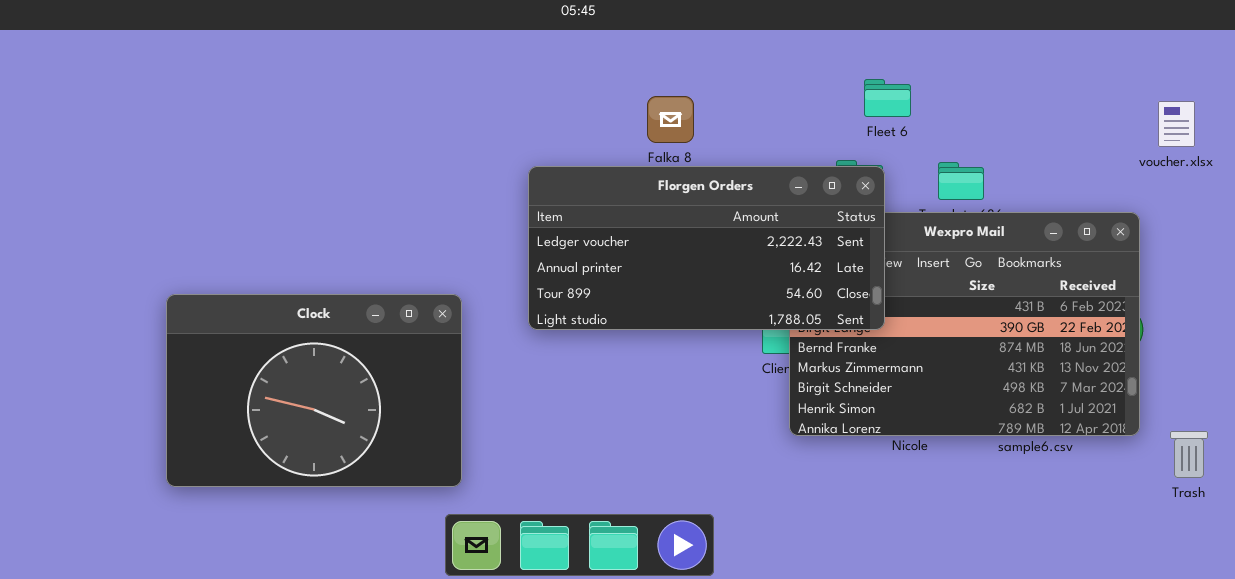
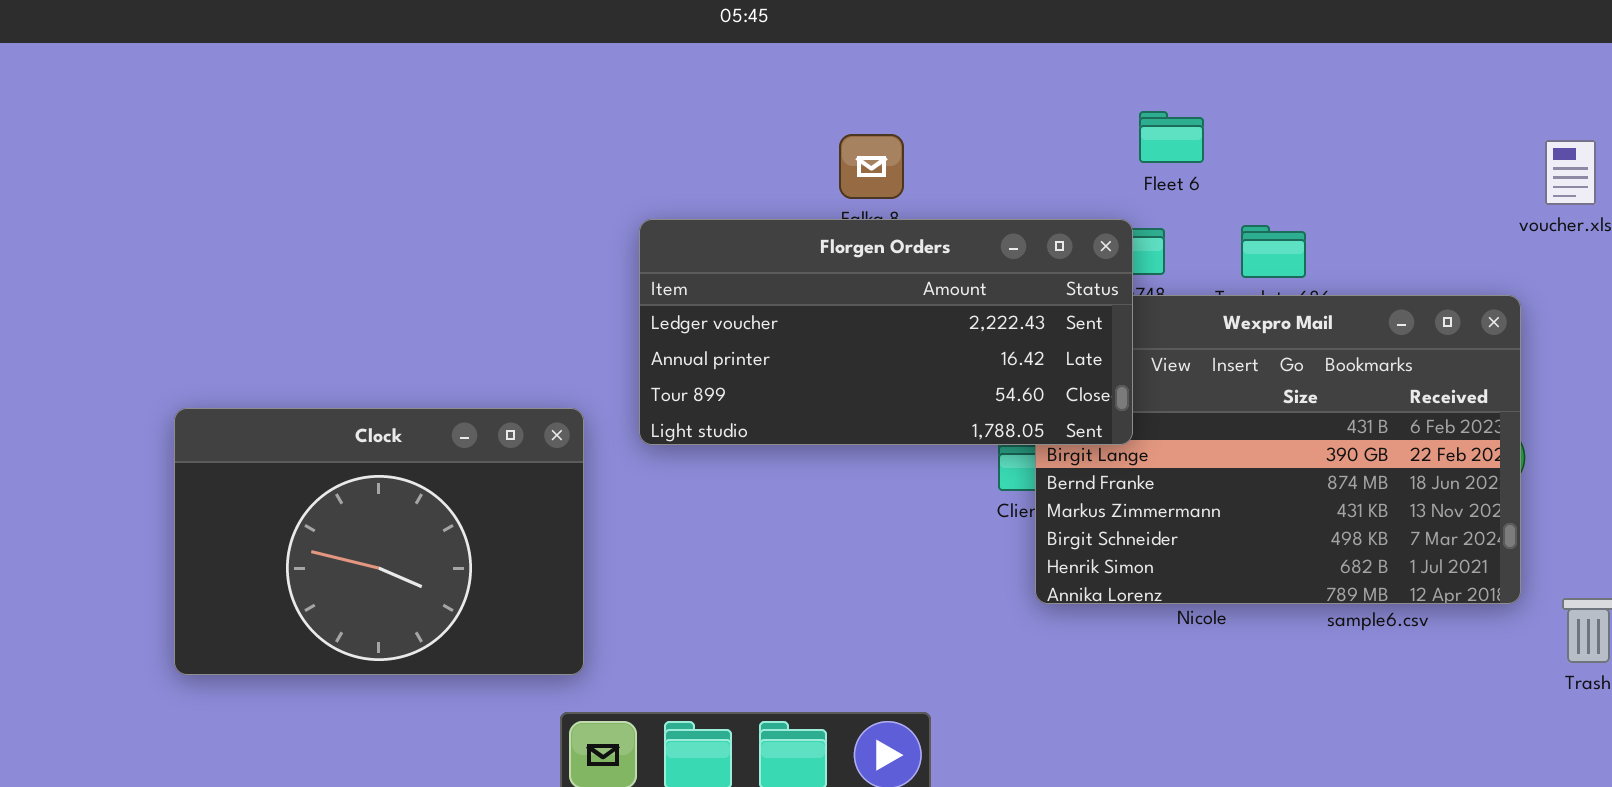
Florgen Orders: [528,166,885,330] -> [639,219,1133,445], moved

